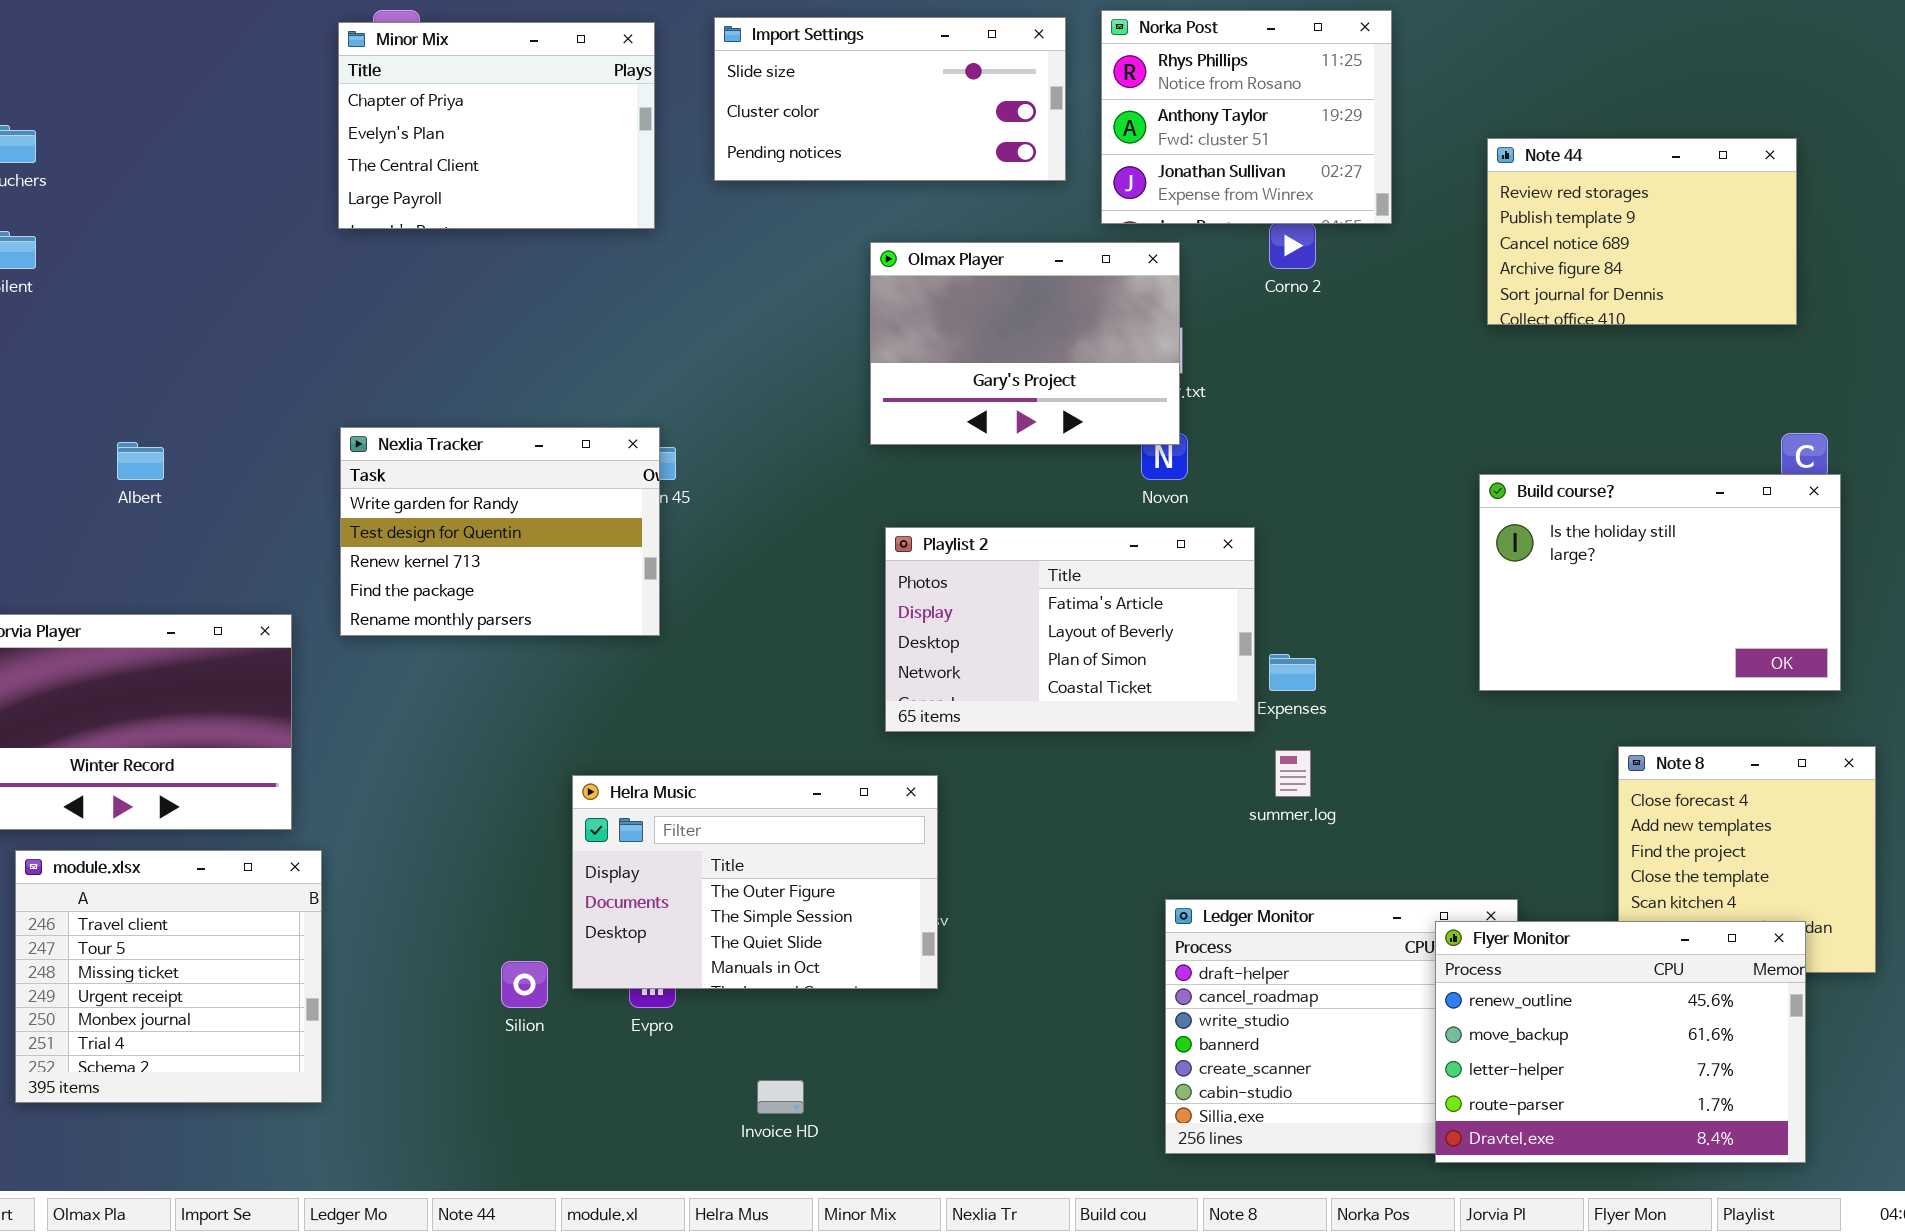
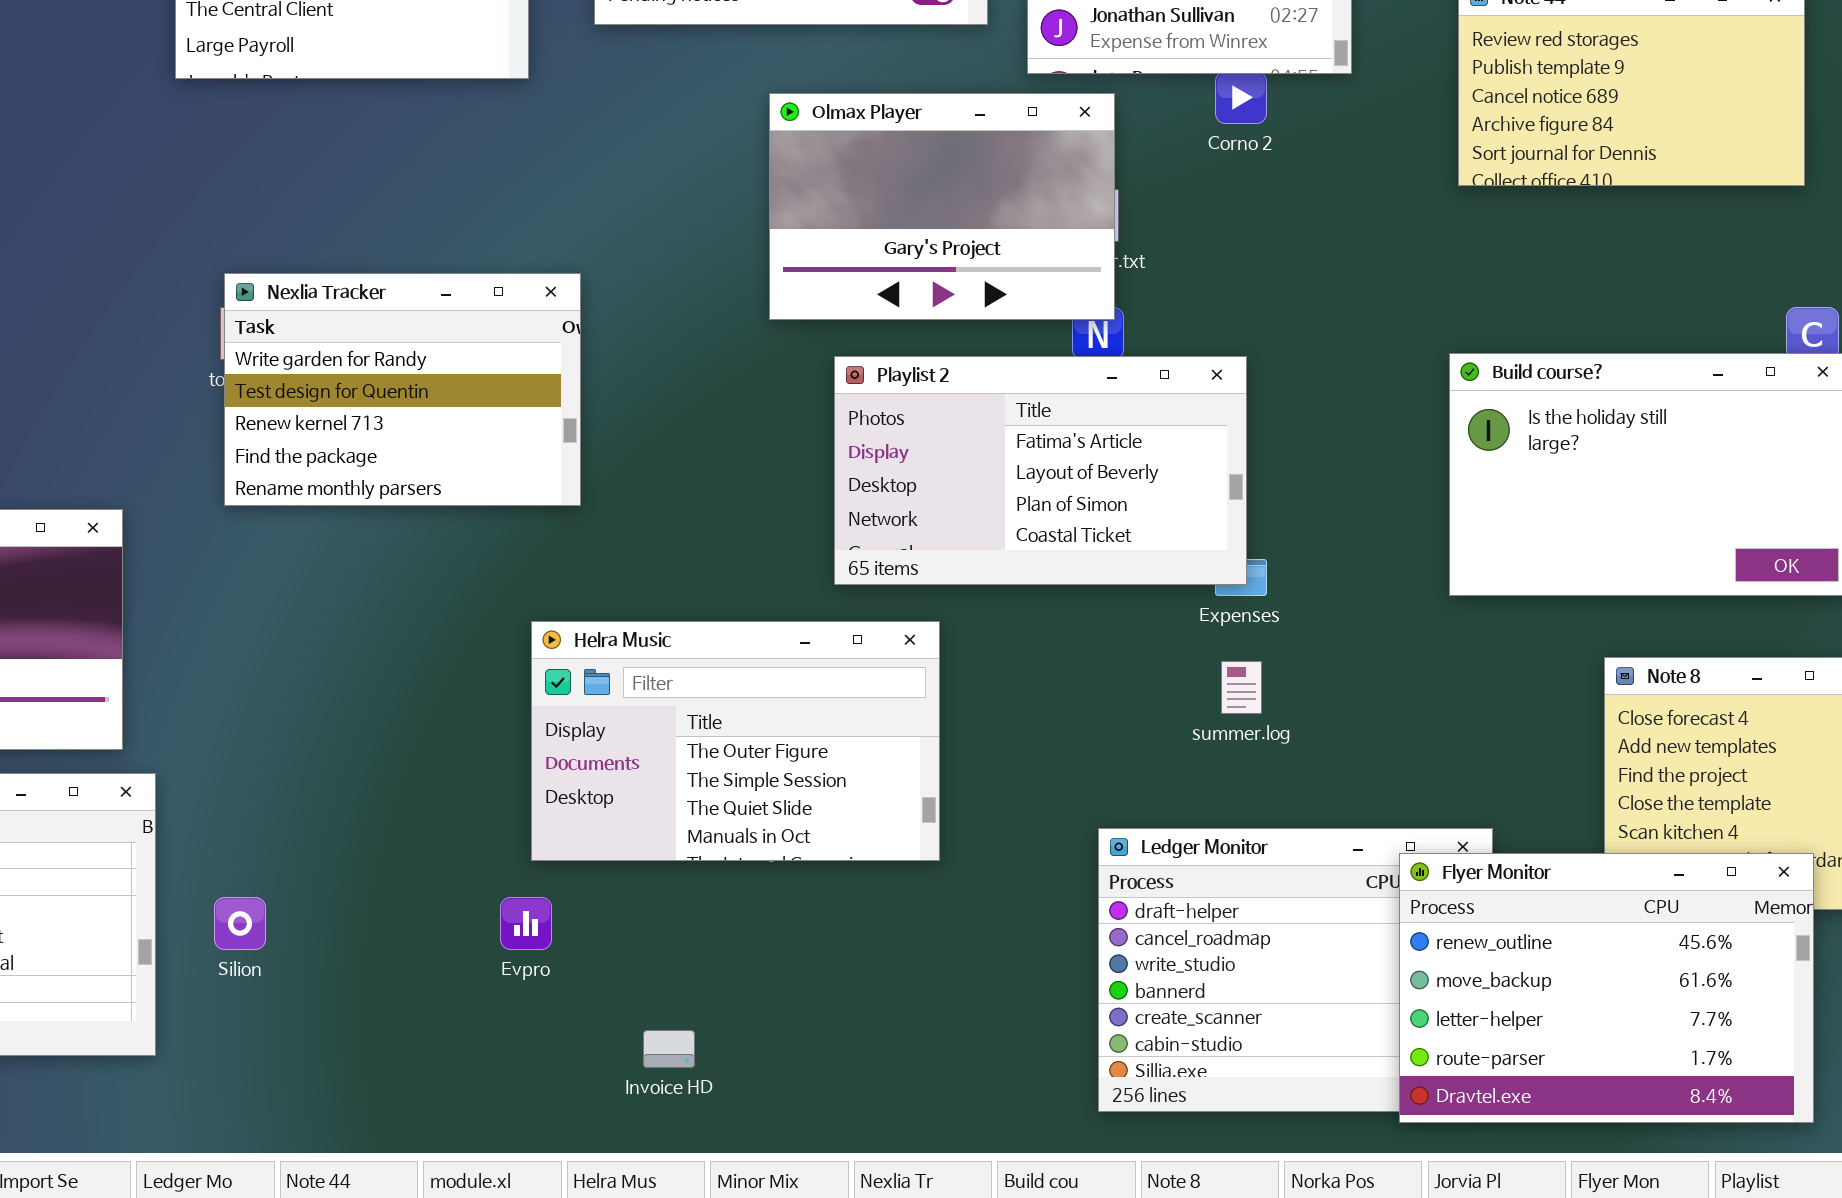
Nexlia Tracker: [340,427,660,636] -> [224,273,581,506], moved
Playlist 2: [885,527,1255,732] -> [834,356,1247,585], moved
Helra Music: [572,775,938,989] -> [531,621,940,861], moved
Silion: [501,961,548,1008] -> [214,897,266,950], moved

